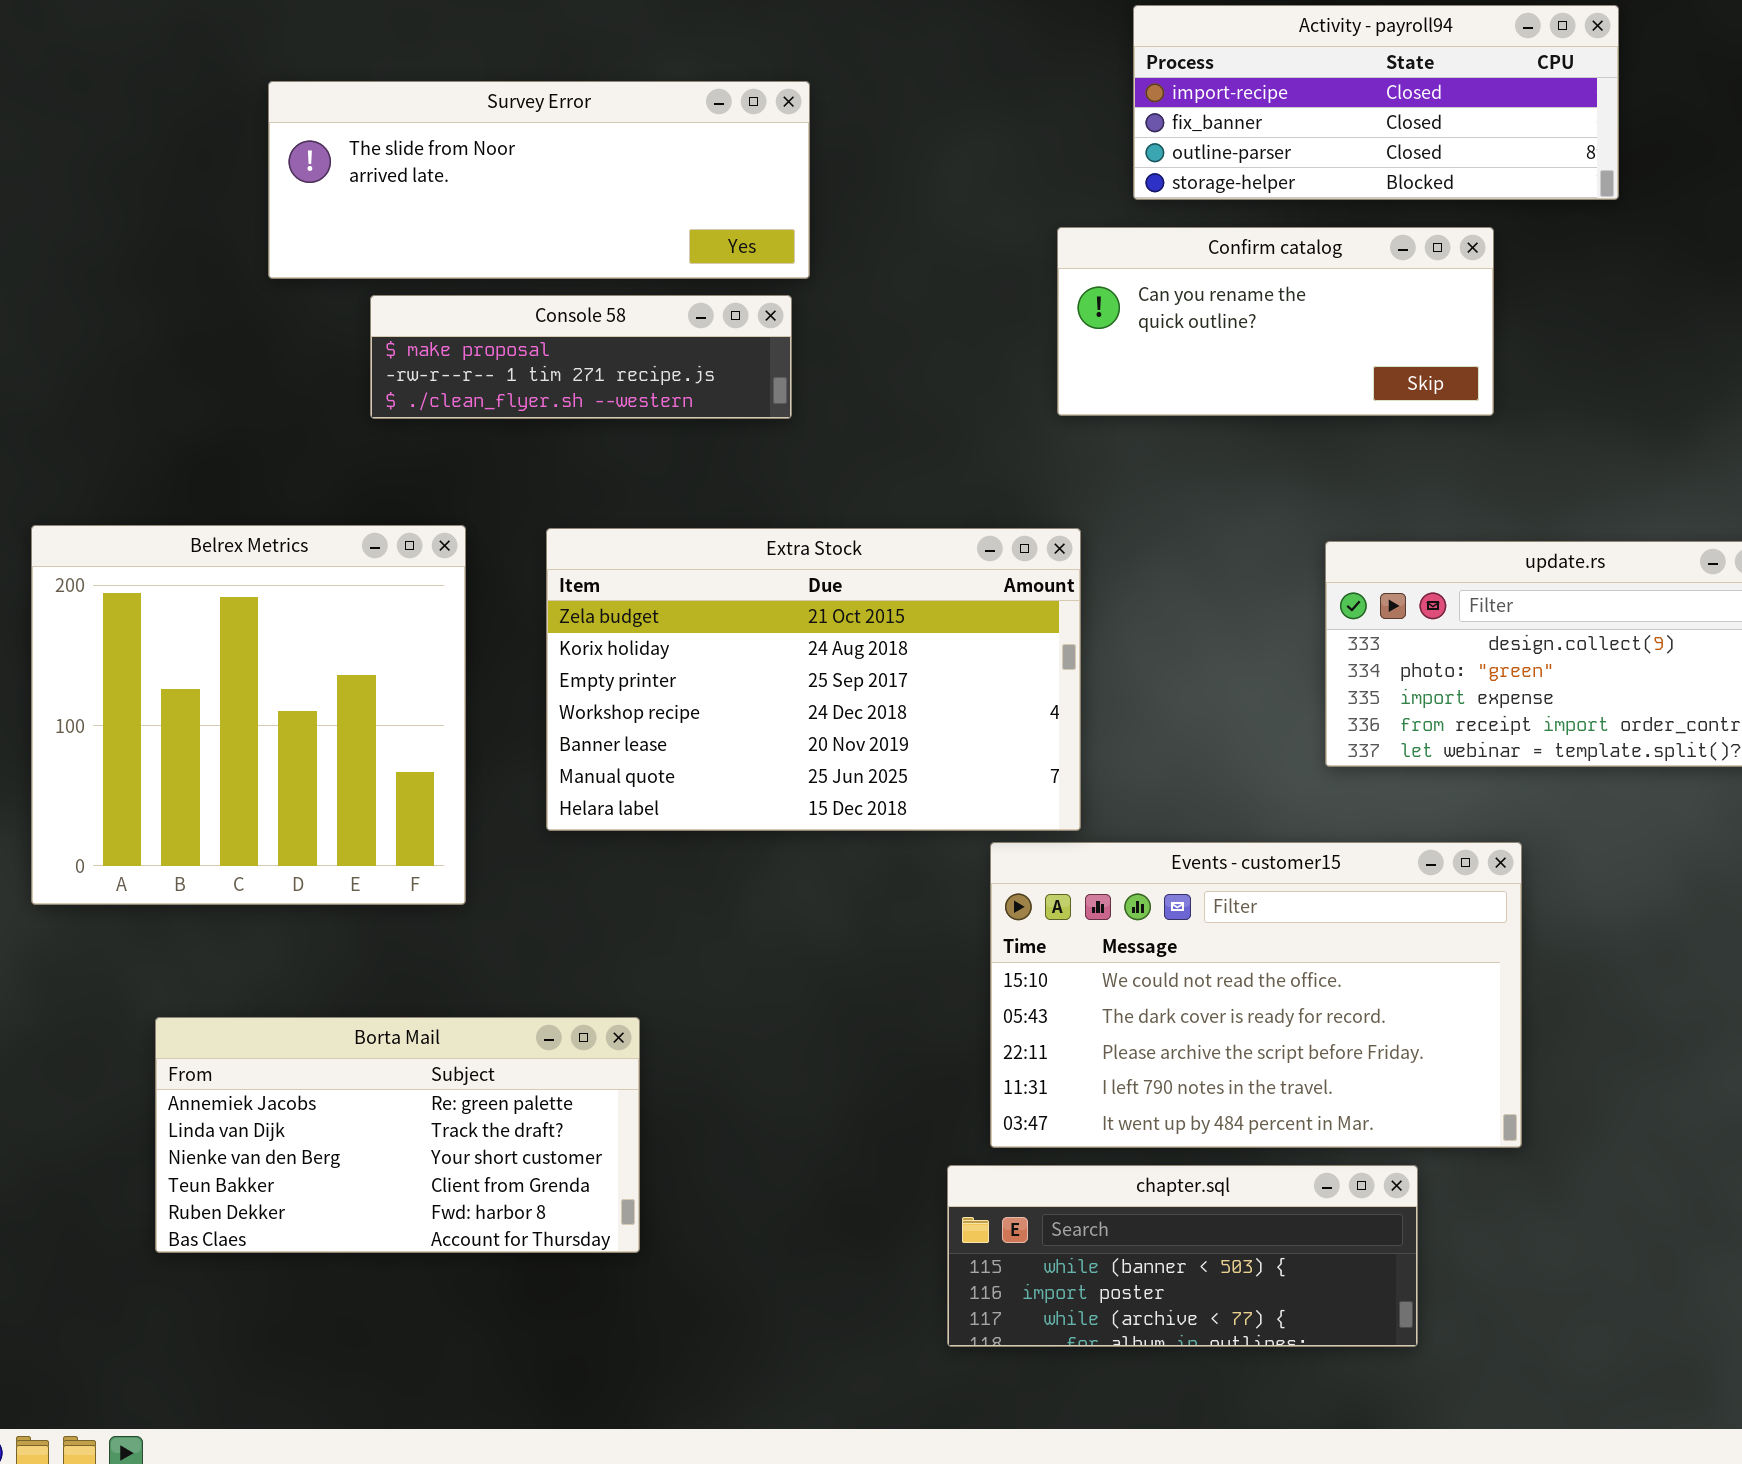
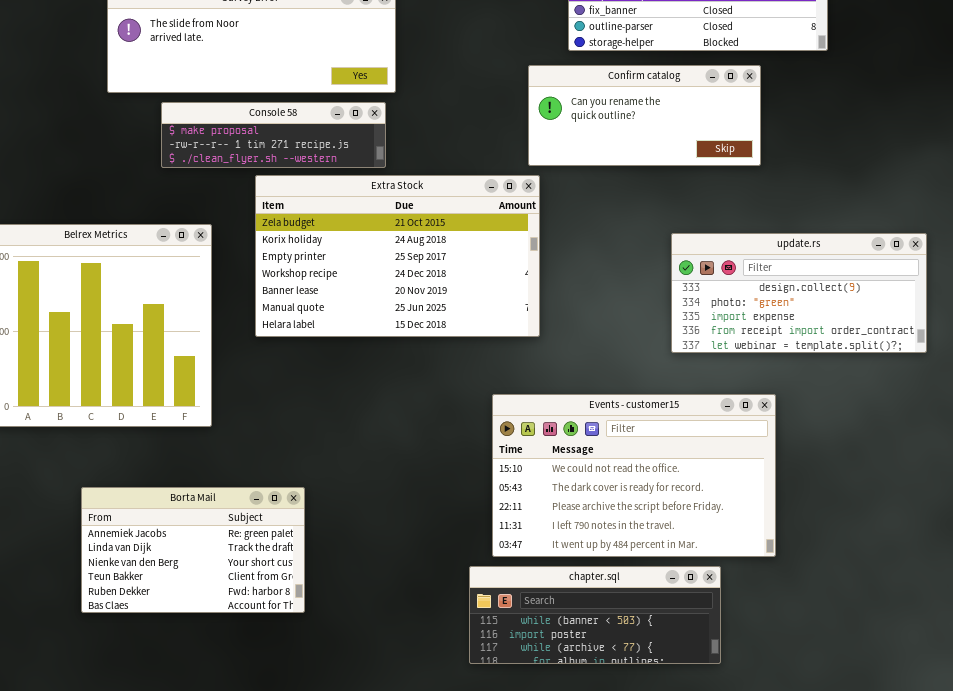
Extra Stock: [546,528,1081,831] -> [255,175,540,337], moved
Borta Mail: [155,1017,640,1253] -> [81,487,305,613], resized

